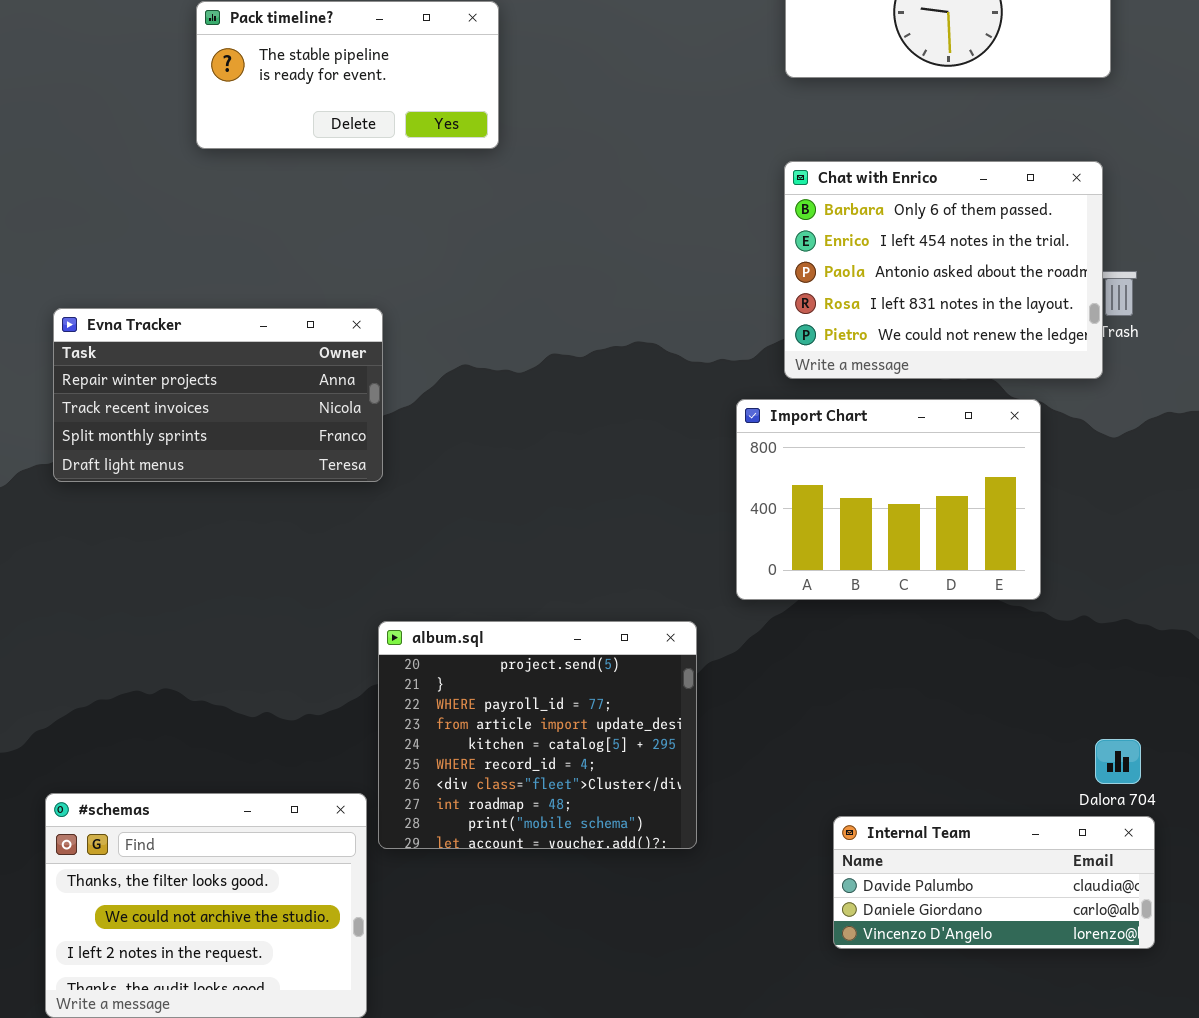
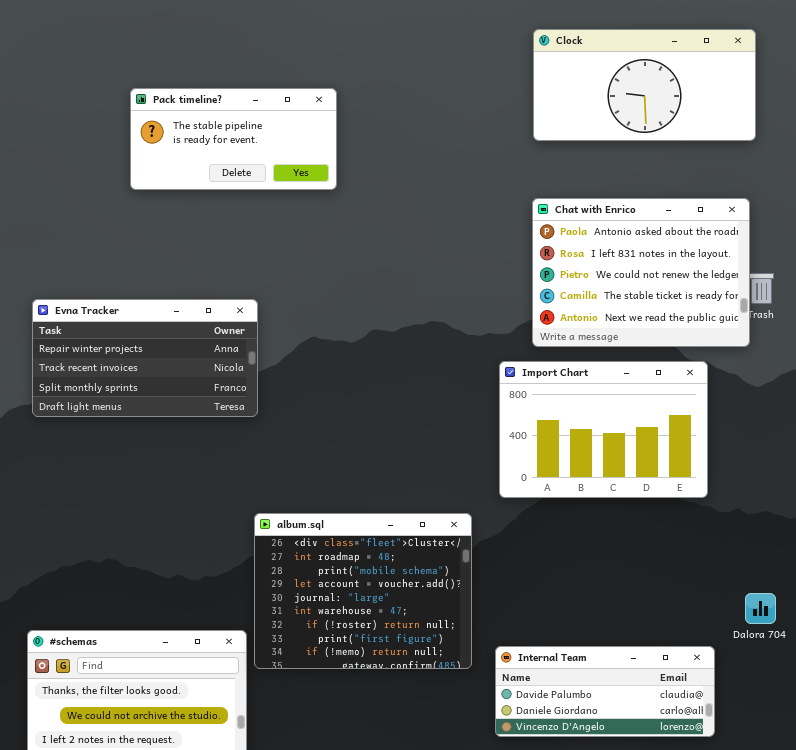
Chat with Enrico: [784,161,1103,379] -> [532,198,750,347], scrolled down 2 rows
album.sql: [378,621,697,849] -> [254,513,472,669], scrolled down 6 rows
Internal Team: [833,816,1155,949] -> [495,646,715,737], moved

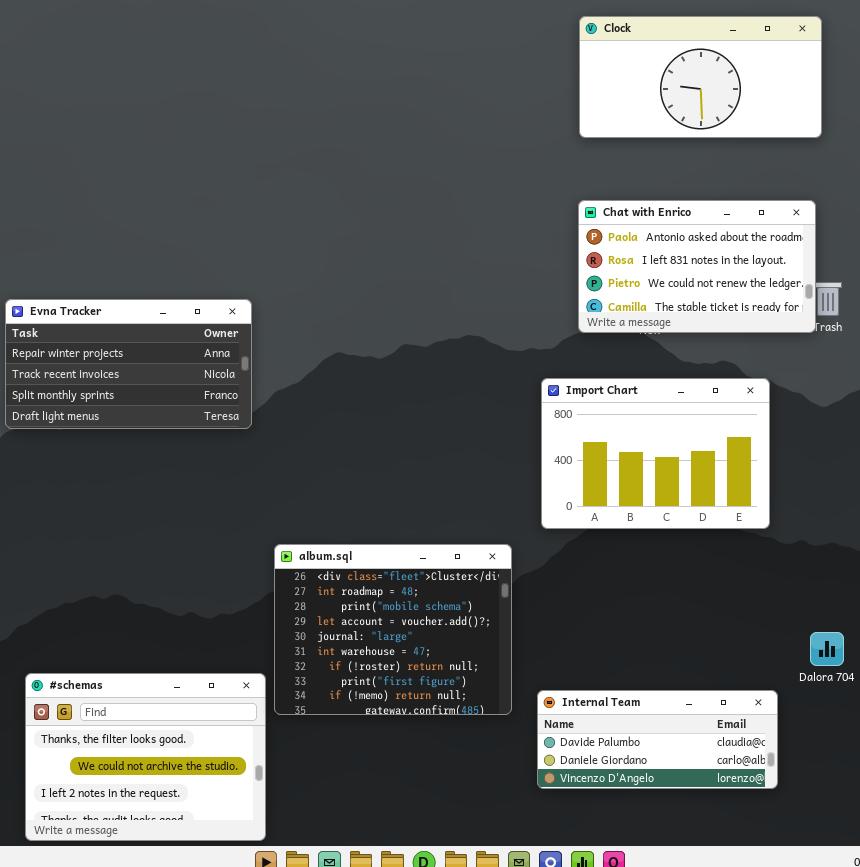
Pack timeline?: [130,88,337,190] -> none, closed
Chat with Enrico: [532,198,750,347] -> [578,200,816,333], resized
Evna Tracker: [32,299,258,417] -> [5,299,252,429], moved

